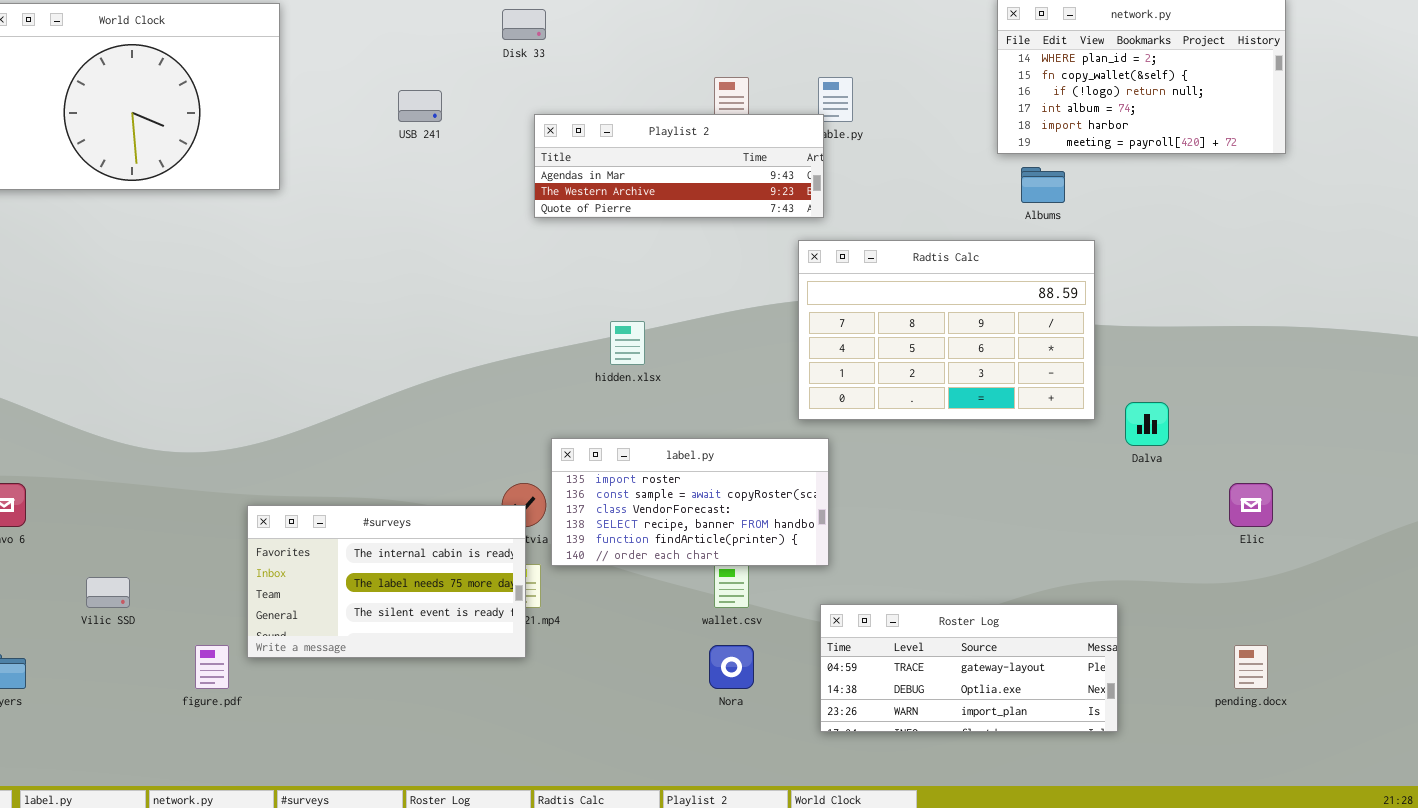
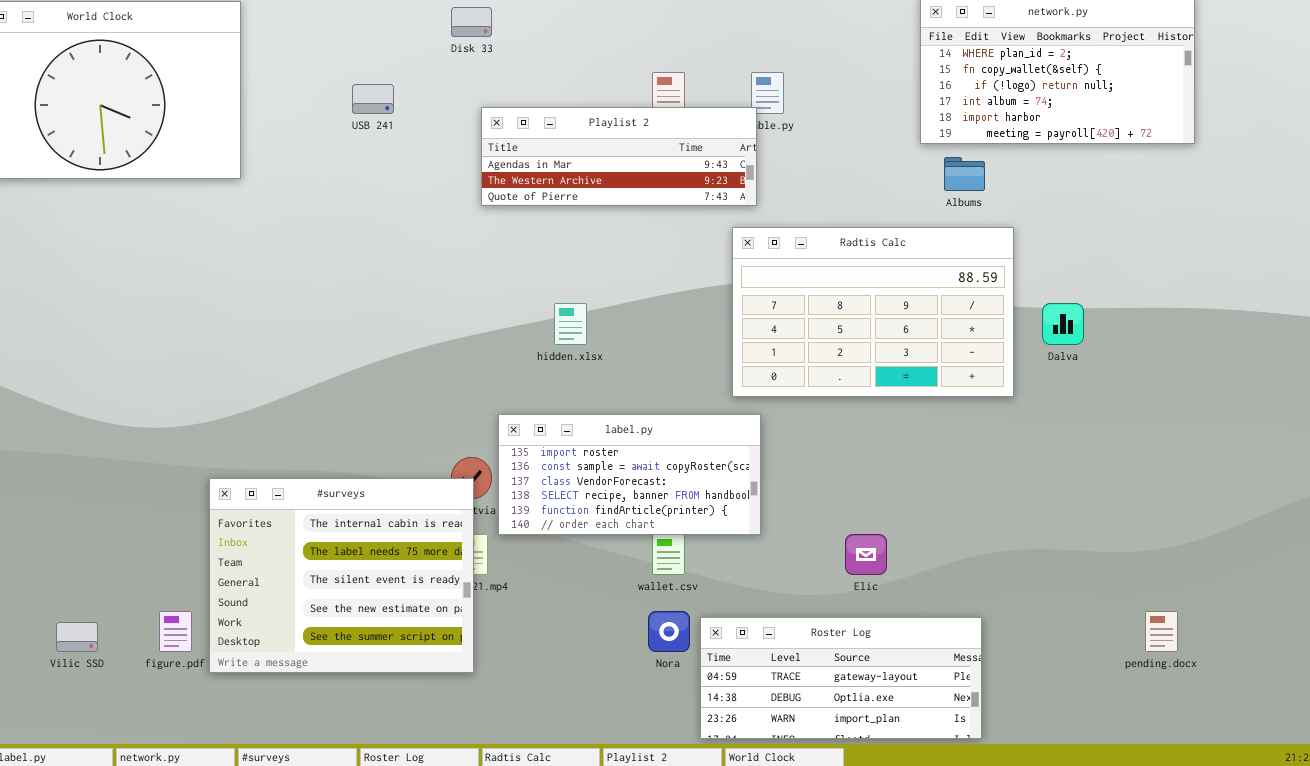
Dalva: [1125,402,1169,446] -> [1042,303,1084,345], moved
Elic: [1229,483,1273,527] -> [845,534,887,575], moved
#surveys: [247,505,526,658] -> [209,478,474,673], resized
Vilic SSD: [86,577,130,608] -> [56,622,98,652], moved
Roster Log: [820,604,1118,732] -> [700,617,982,739], moved

